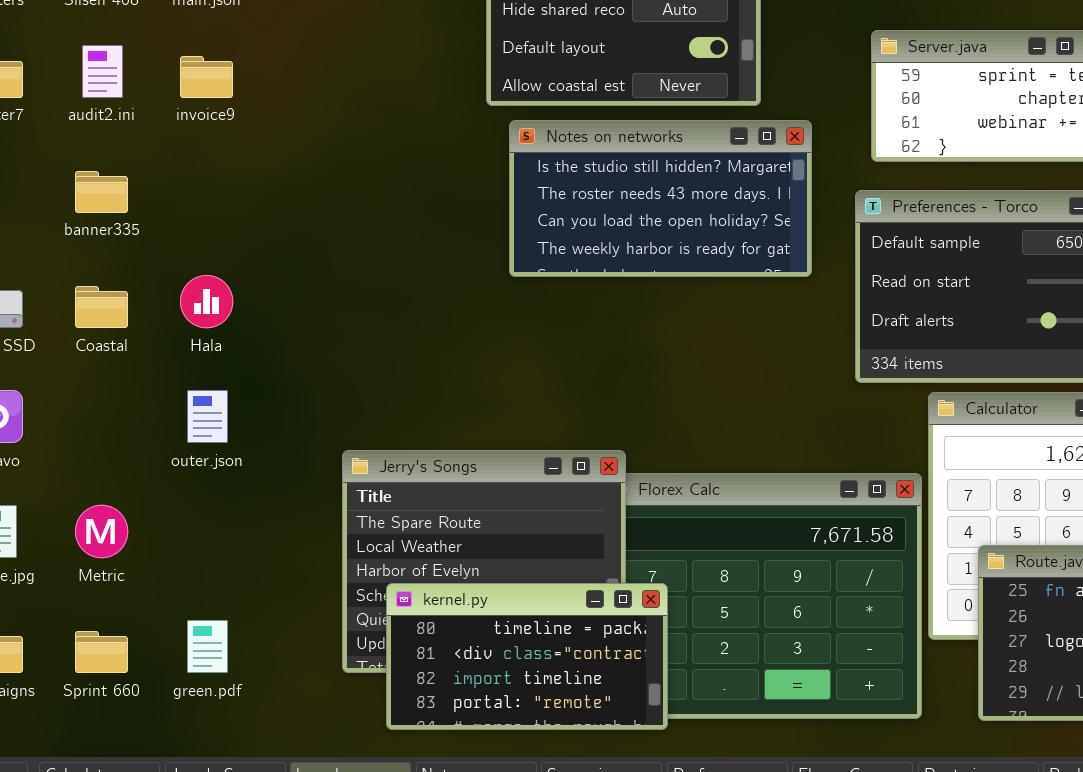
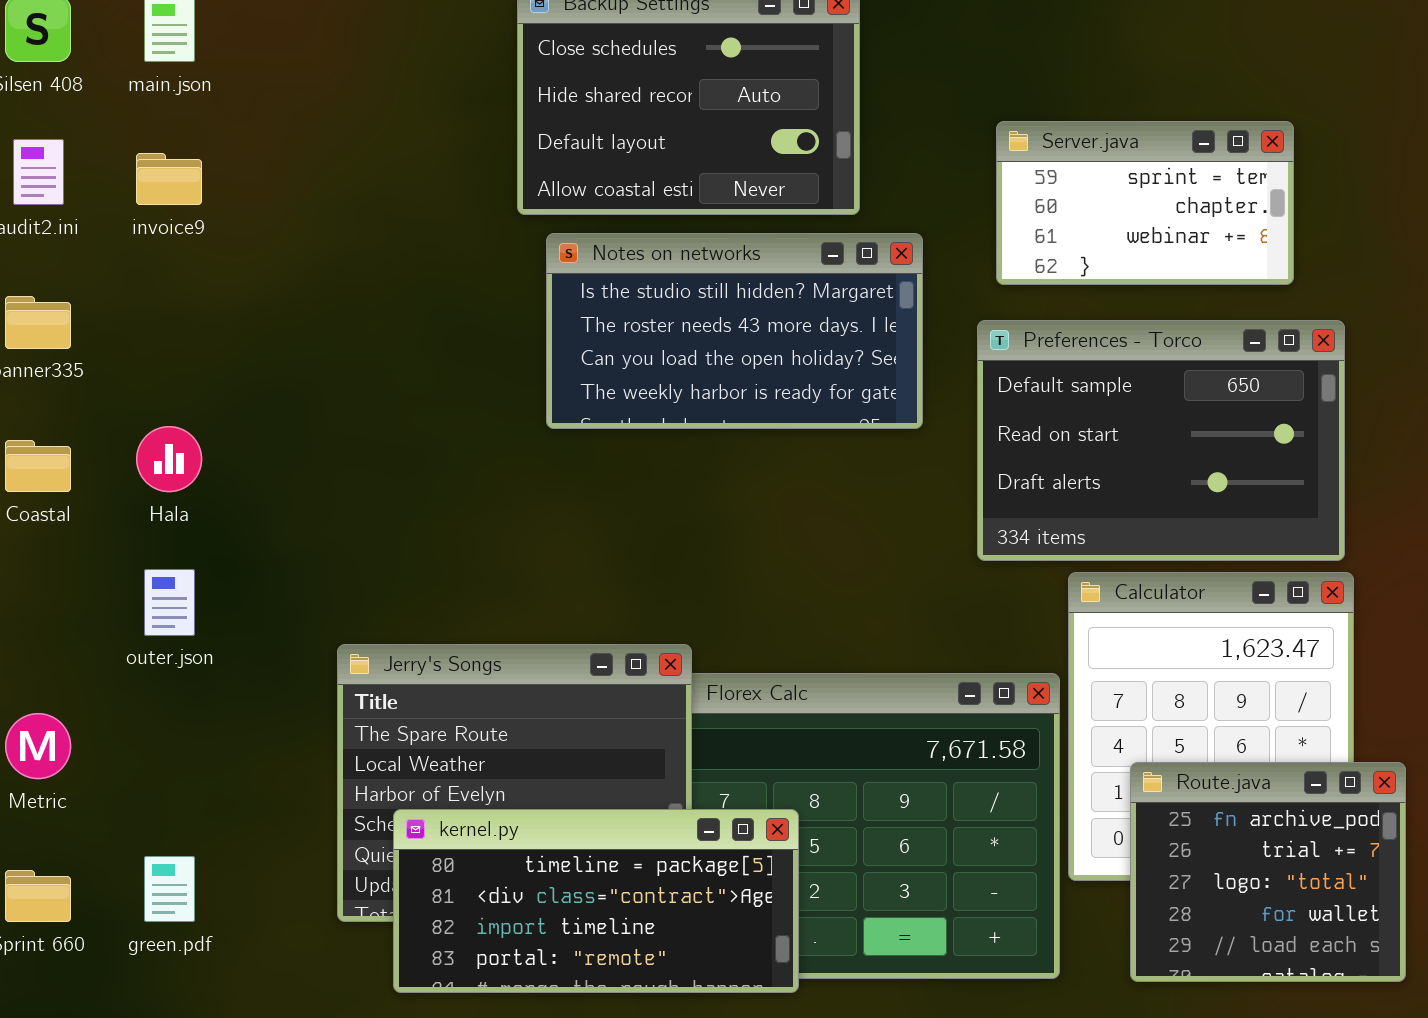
kernel.py: [386,583,668,730] -> [393,809,799,993], resized

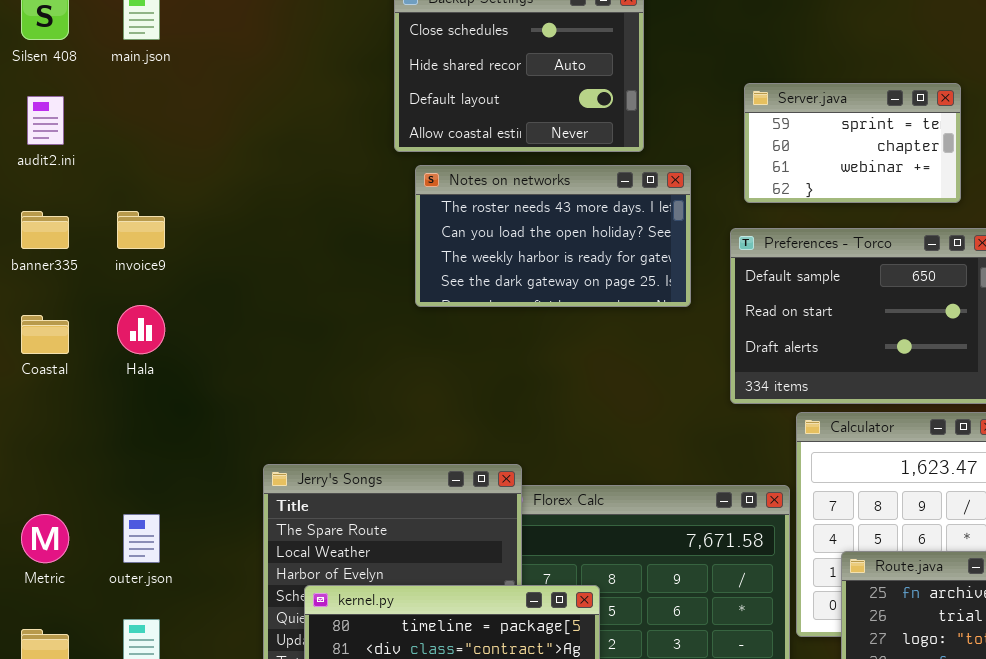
invoice9: [136,153,202,205] -> [117,211,165,249], moved
Notes on networks: [546,233,923,429] -> [415,165,691,307], scrolled down 1 row
outer.json: [144,569,195,636] -> [123,514,160,563], moved

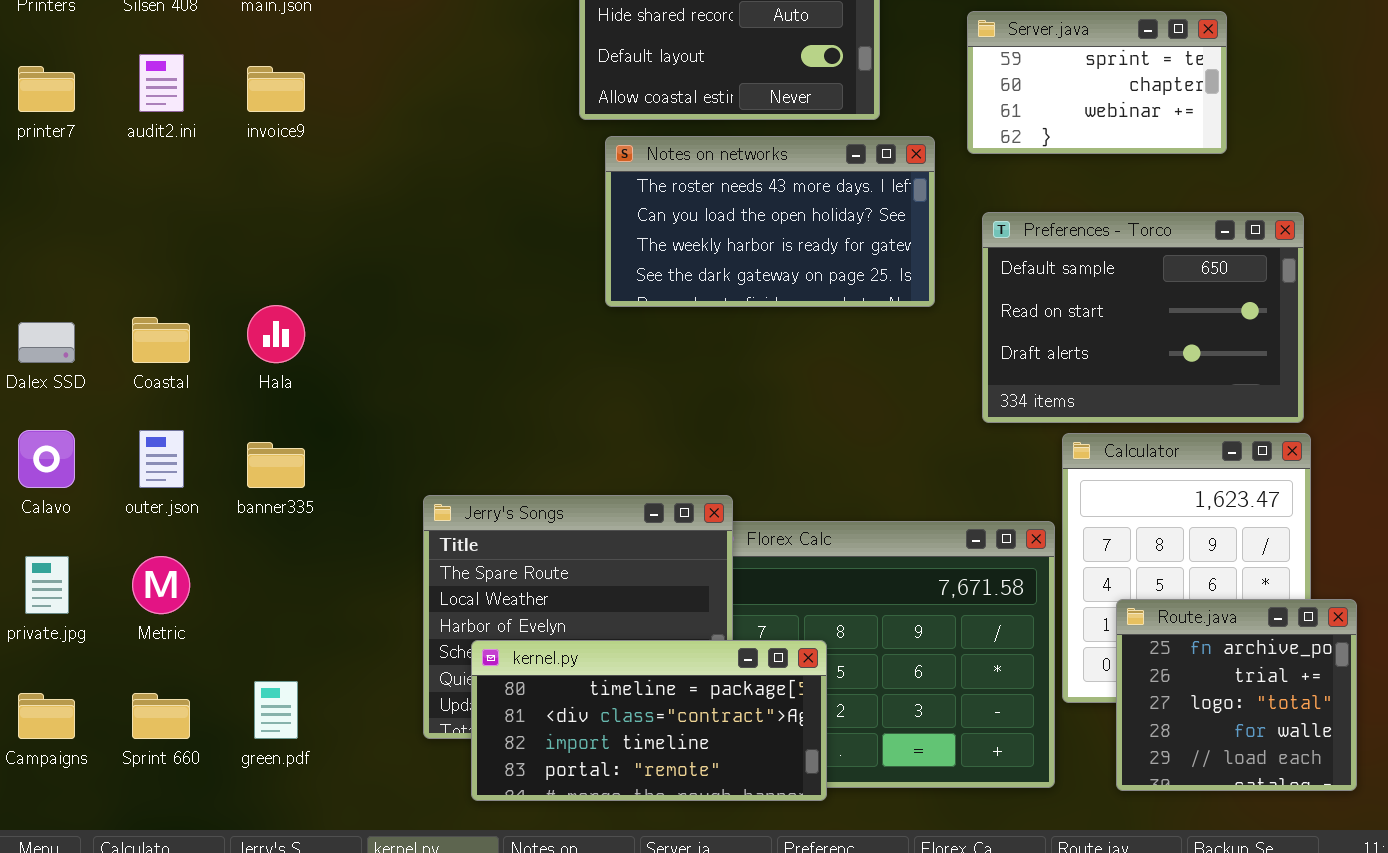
Server.java: [744,83,961,203] -> [967,11,1227,154], moved
banner335: [21,211,69,249] -> [247,442,305,488], moved
invoice9: [117,211,165,249] -> [247,66,305,112], moved
outer.json: [123,514,160,563] -> [139,430,184,488], moved

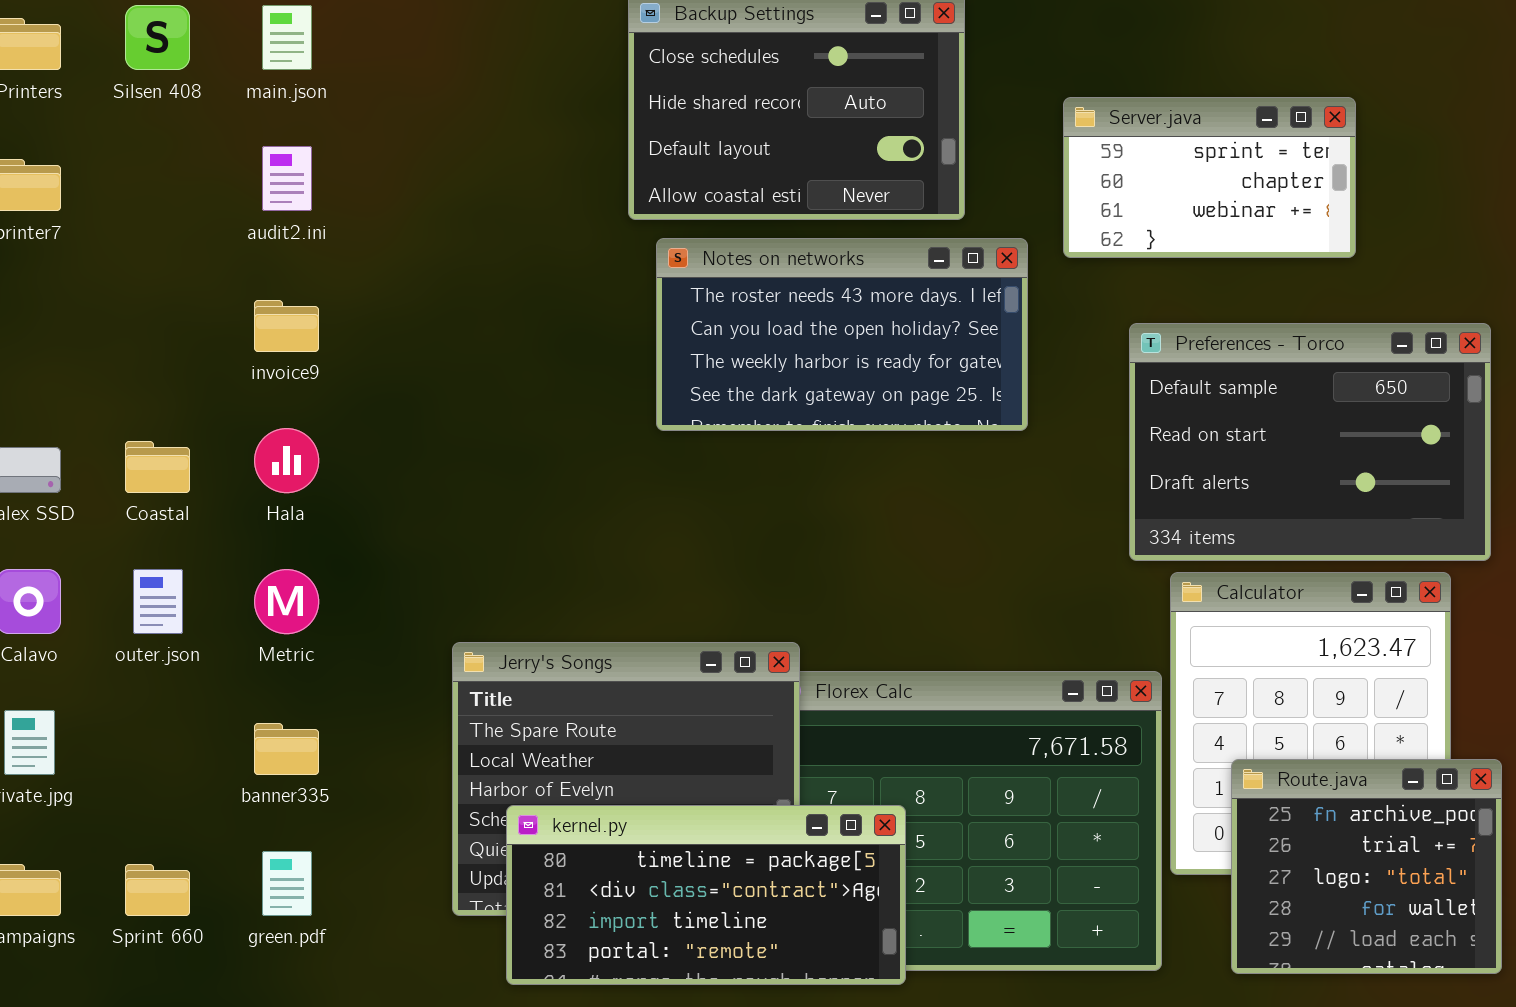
audit2.ini: [139,54,184,112] -> [262,146,312,211], moved
invoice9: [247,66,305,112] -> [254,300,319,352], moved
Preferences - Torco: [982,212,1304,423] -> [1129,323,1491,561], moved
banner335: [247,442,305,488] -> [254,723,319,775], moved
Metric: [132,556,190,614] -> [254,569,319,634], moved

